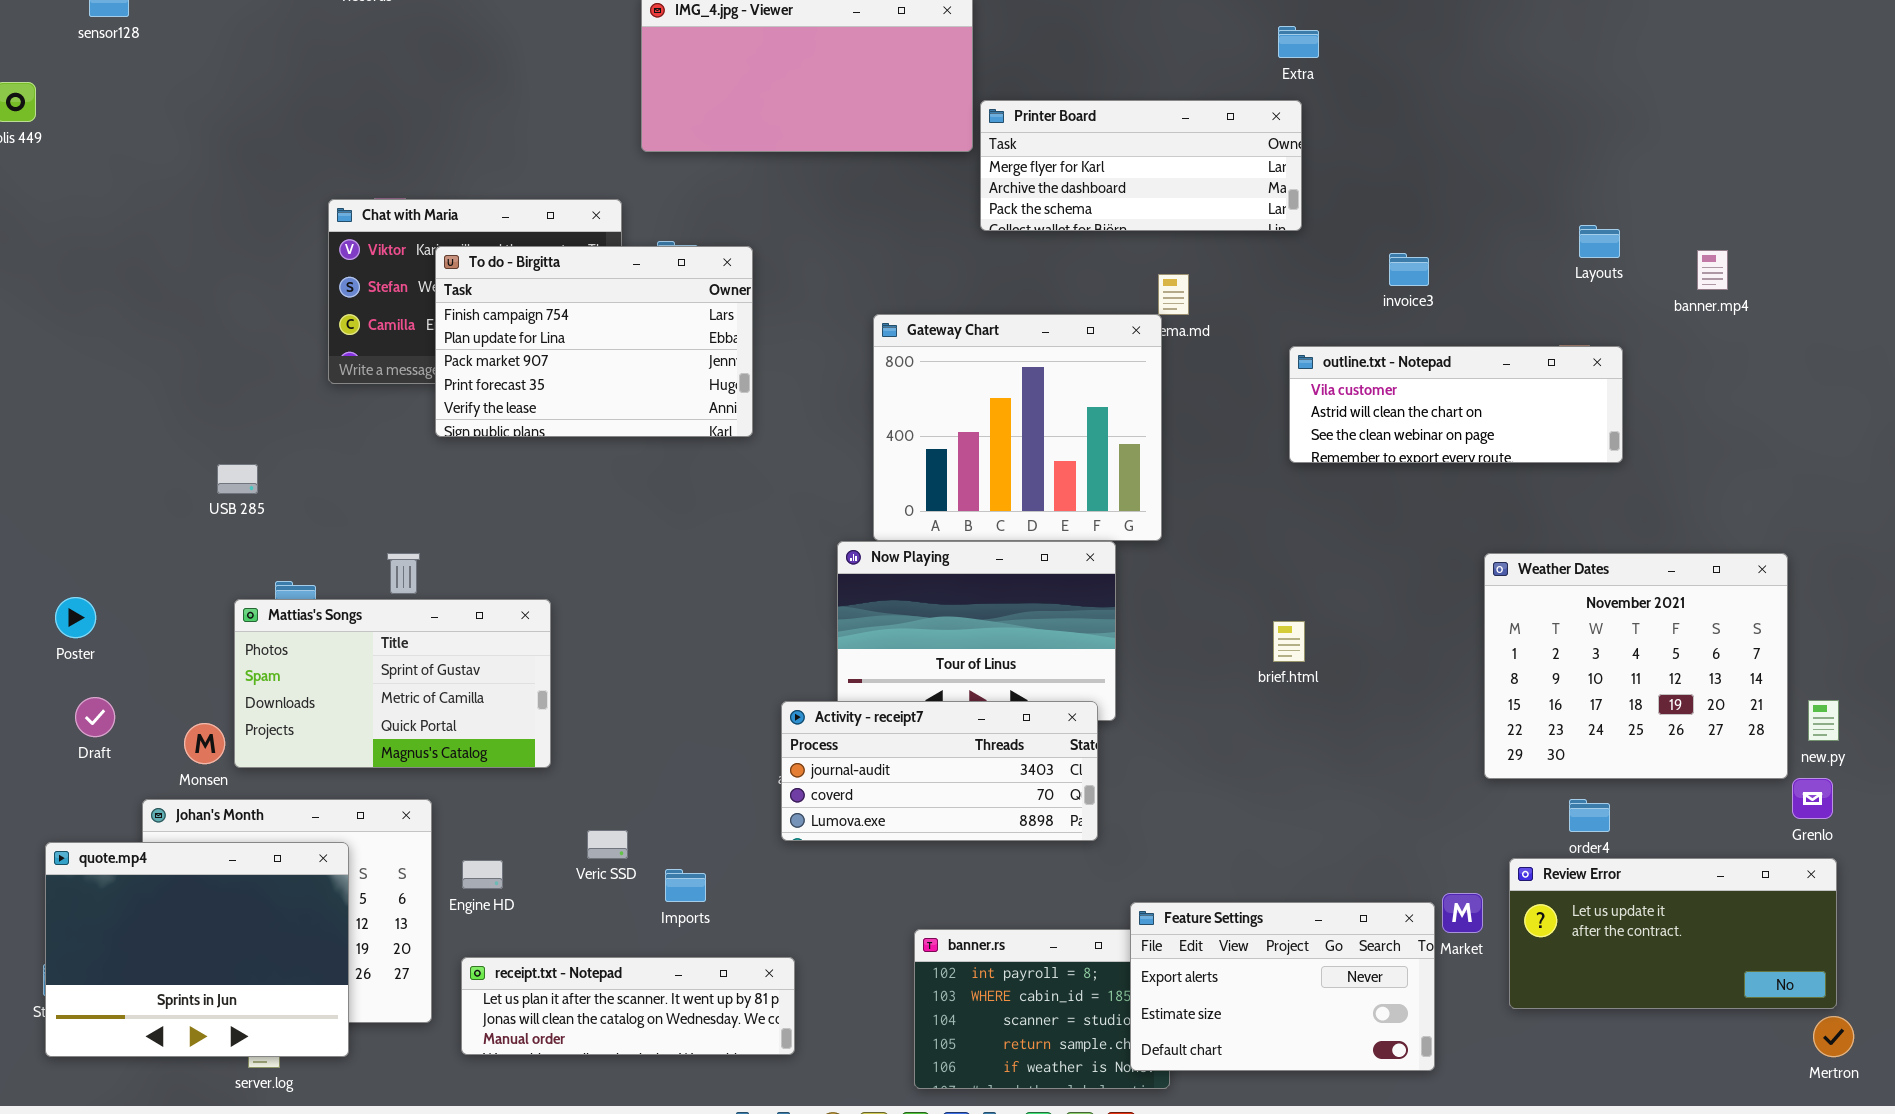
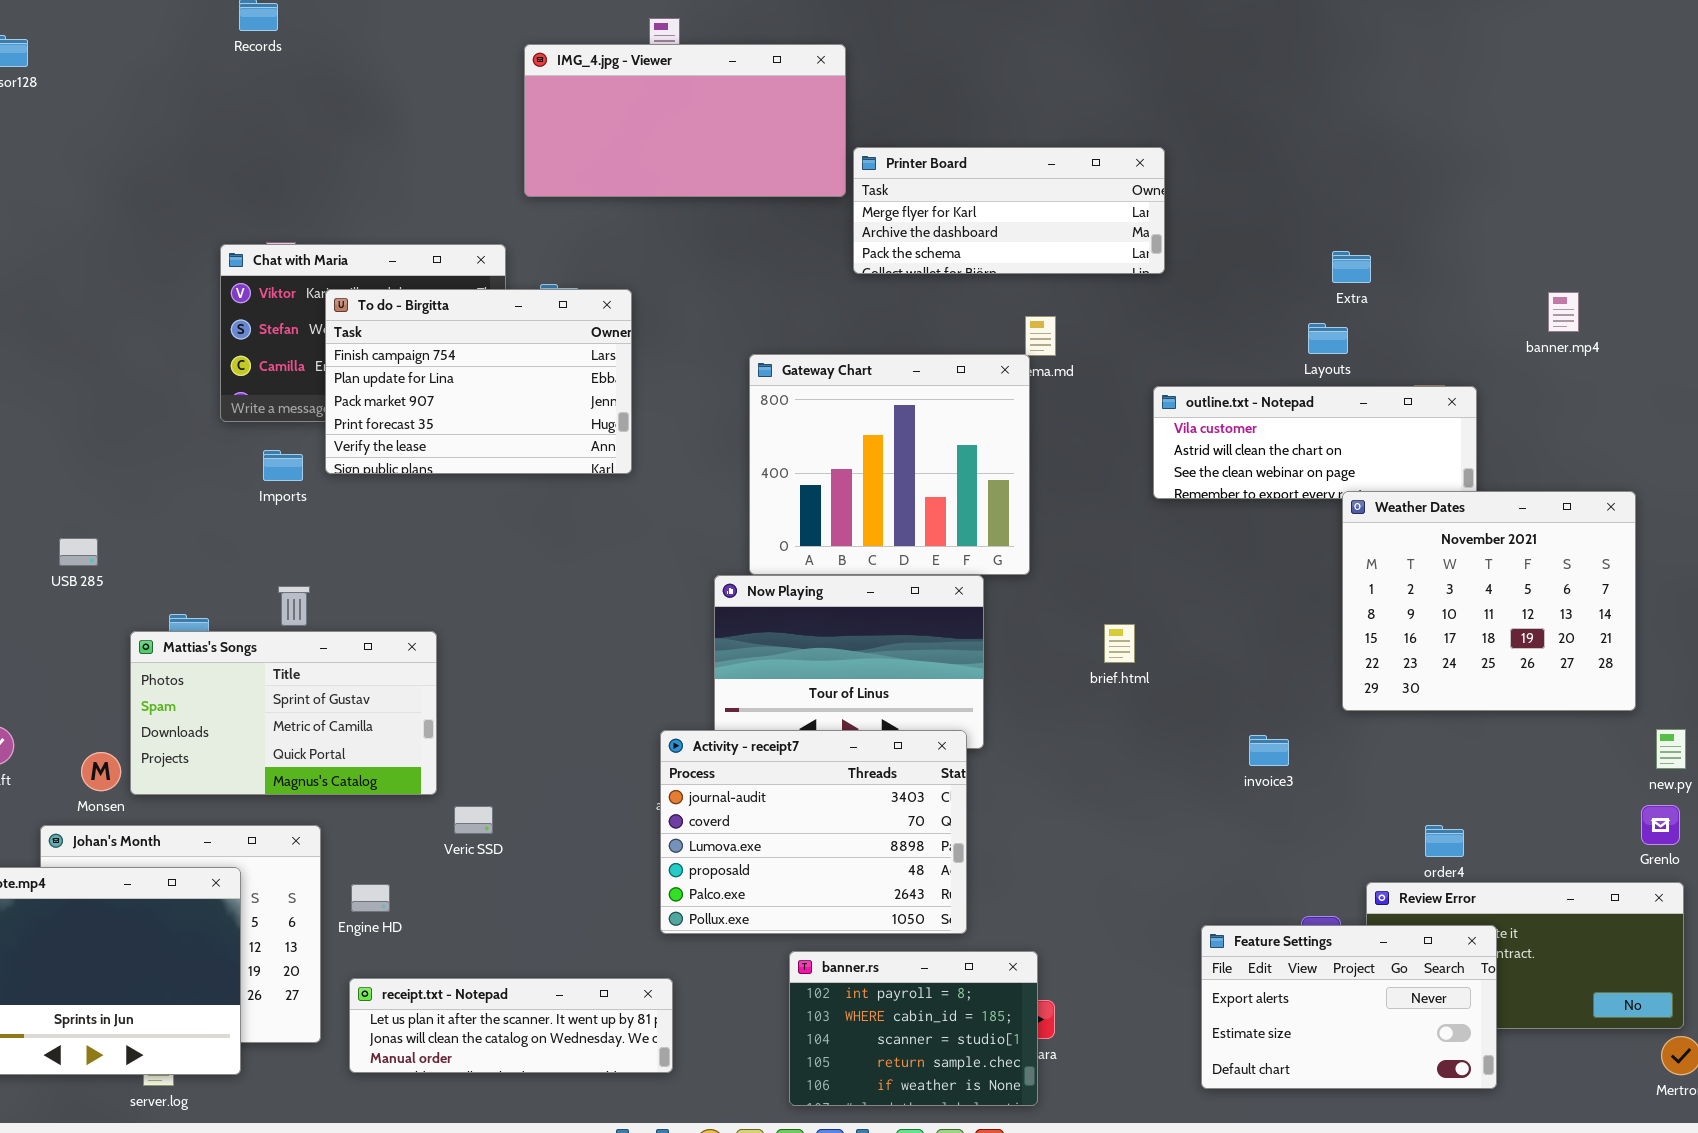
Extra: [1278,26,1319,58] -> [1332,251,1371,283], moved
Layouts: [1579,225,1620,258] -> [1308,323,1348,354], moved
invoice3: [1389,253,1429,286] -> [1249,735,1289,766], moved
USB 285: [217,464,258,494] -> [59,538,98,566], moved
Weather Dates: [1484,553,1788,779] -> [1342,491,1636,711], moved
brief.html: [1273,621,1305,662] -> [1104,624,1135,663], moved
Activity - receipt7: [781,701,1098,841] -> [660,730,967,934], resized
Veric SSD: [587,830,628,859] -> [454,806,493,834], moved
Imports: [665,869,706,902] -> [263,450,303,481], moved
Feature Settings: [1130,902,1435,1071] -> [1201,925,1497,1089], moved

